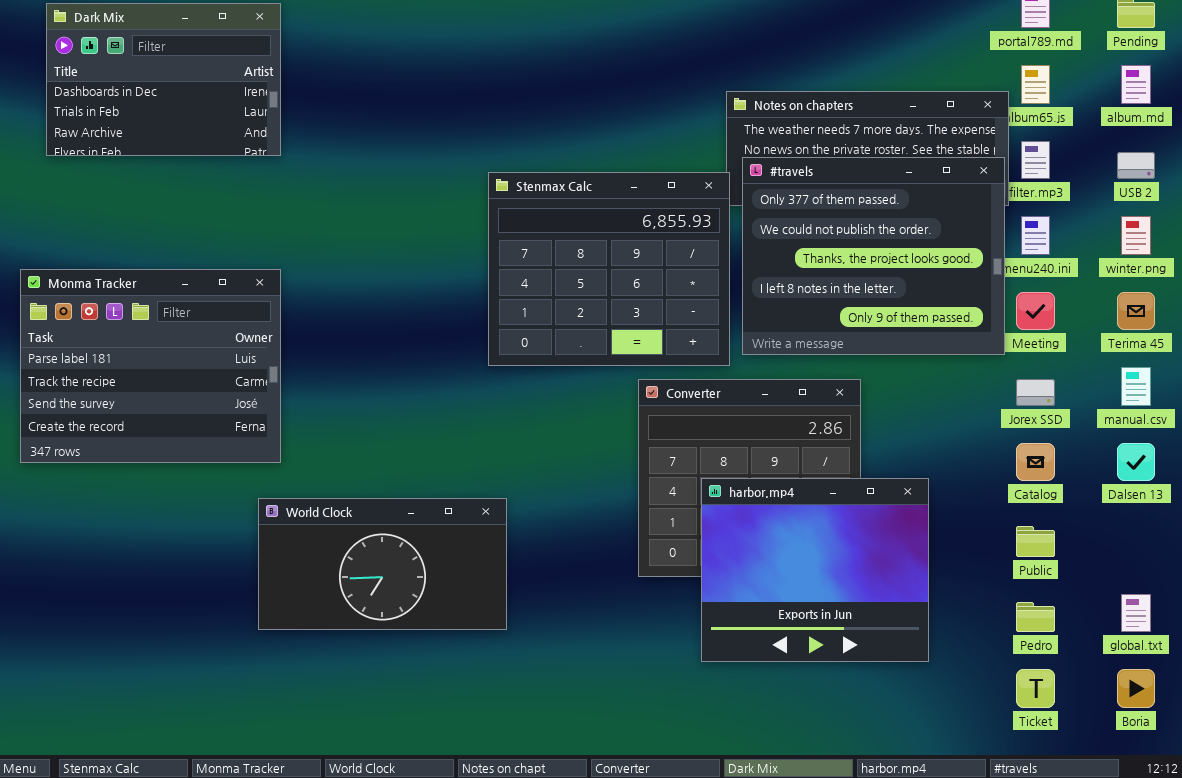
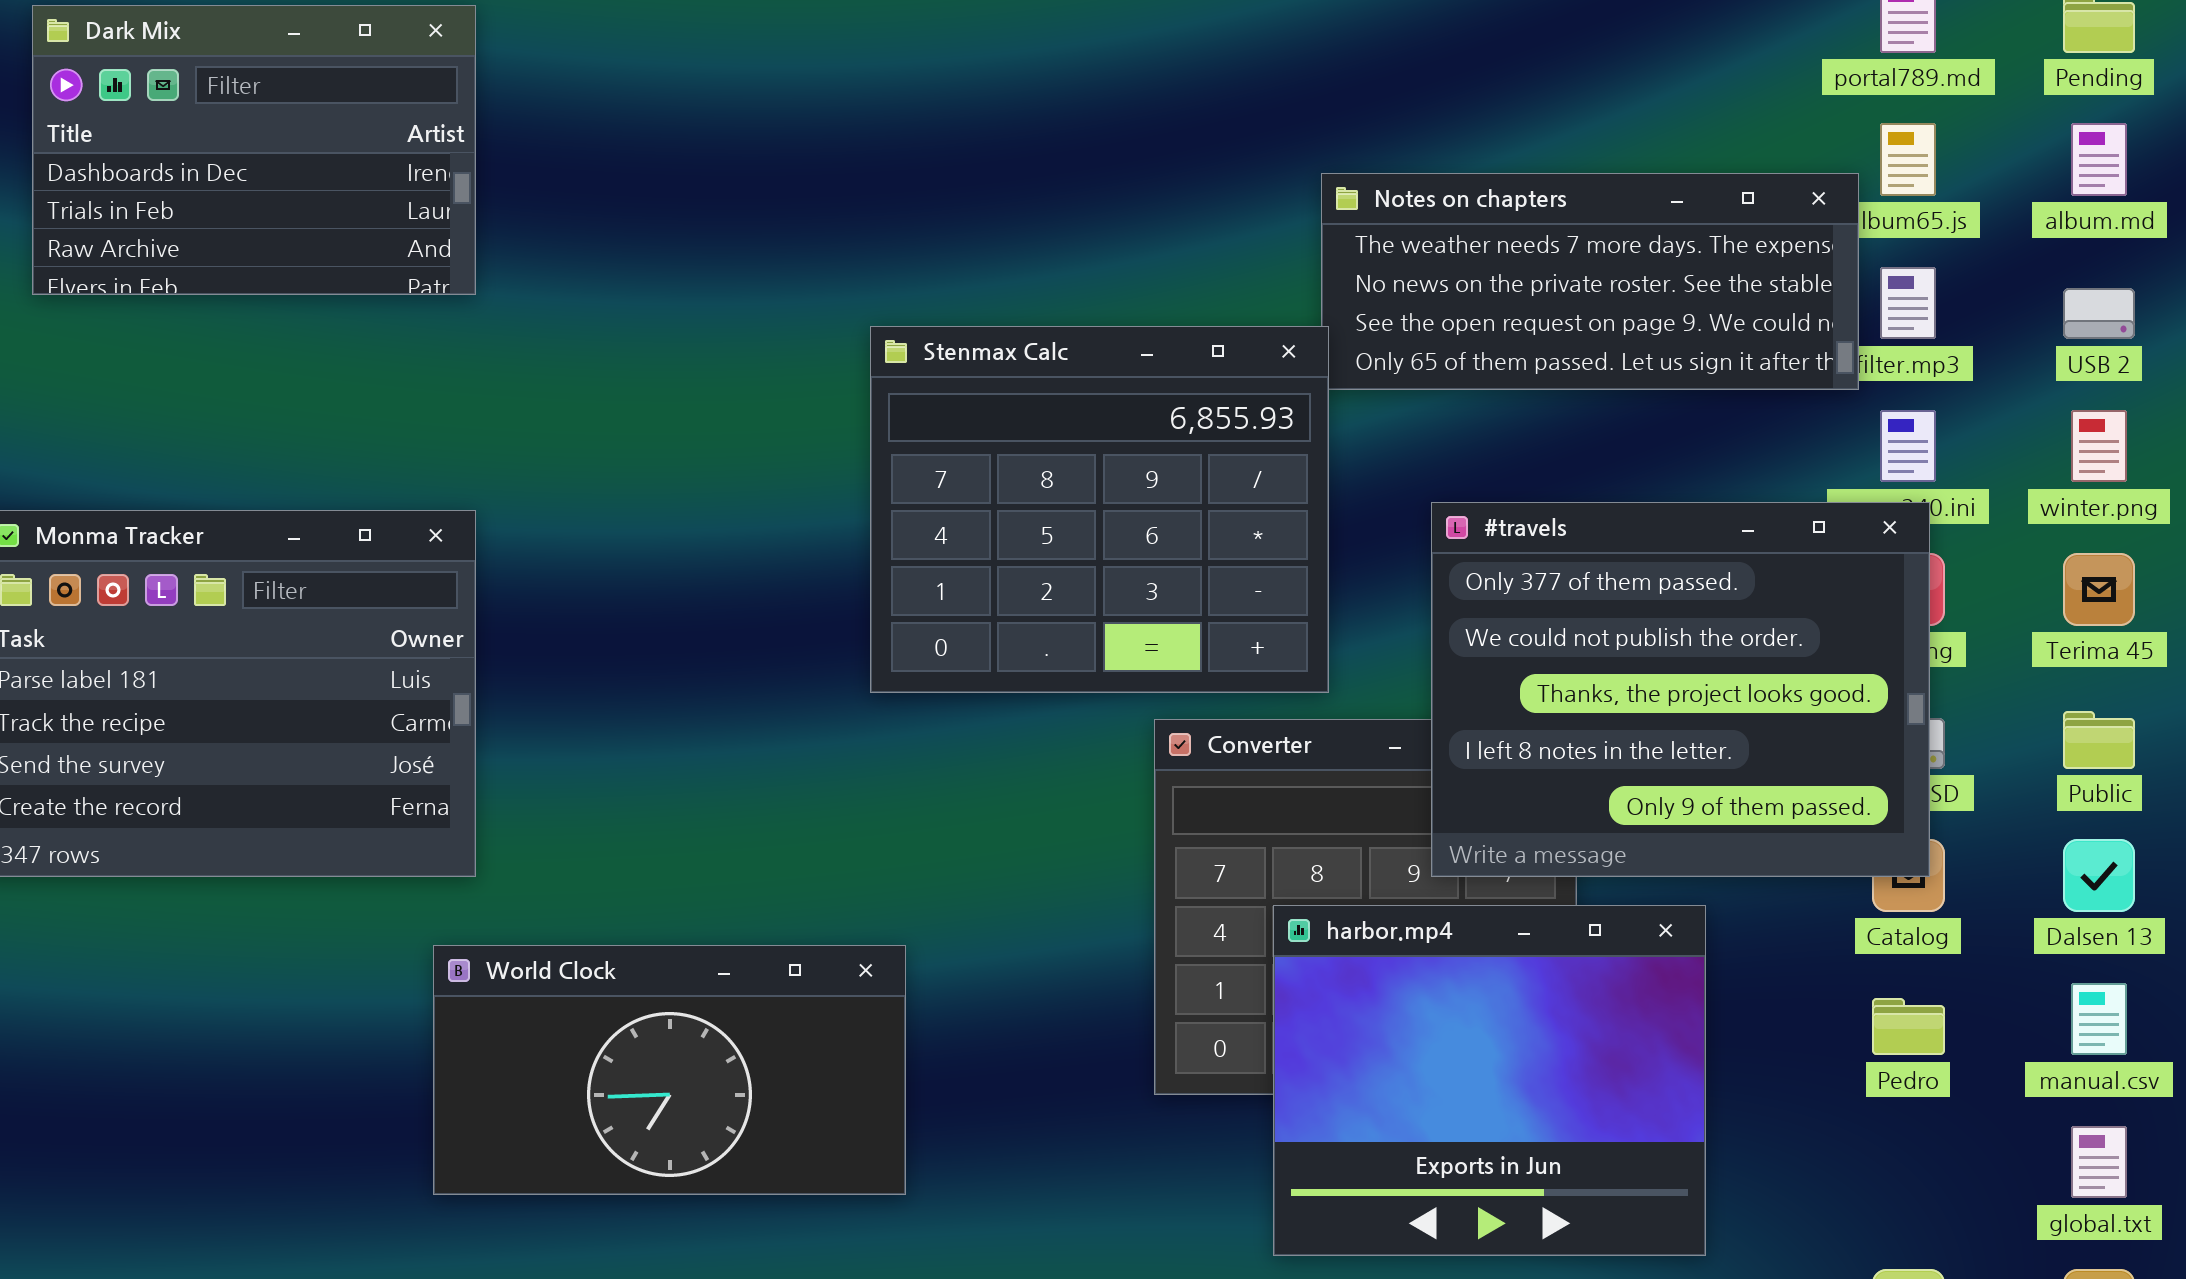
#travels: [742,157,1005,355] -> [1431,502,1930,877], moved
manual.csv: [1121,367,1151,406] -> [2071,983,2127,1055], moved
Public: [1016,526,1055,557] -> [2063,711,2135,769], moved
Pedro: [1016,602,1055,632] -> [1872,998,1945,1055], moved

